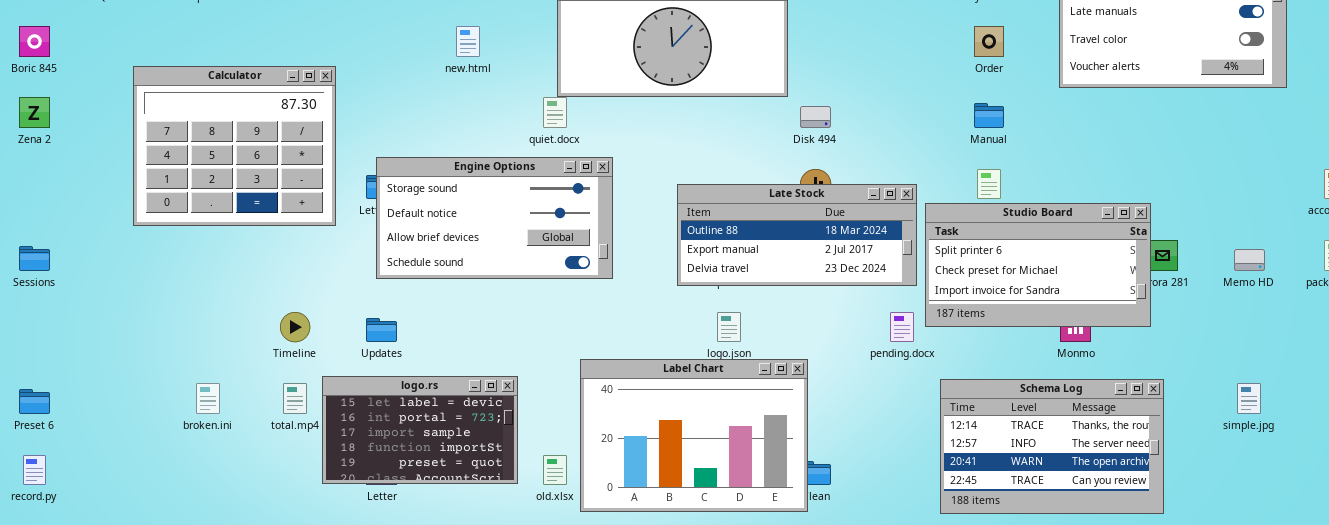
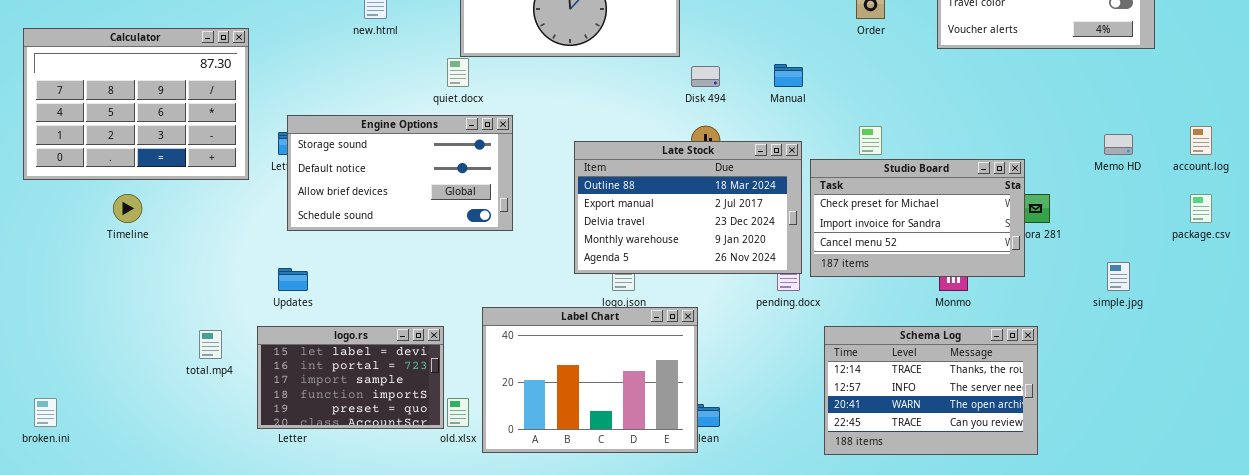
Calculator: [133,66,336,226] -> [23,28,249,180], resized
Manual: [974,103,1004,128] -> [774,64,803,87], moved
Late Stock: [677,184,917,286] -> [574,141,802,274], resized
Studio Board: [925,203,1151,327] -> [810,159,1025,277], scrolled down 1 row
Memo HD: [1234,249,1265,271] -> [1104,134,1133,155], moved
Timeline: [280,312,310,342] -> [113,194,142,223], moved
logo.rs: [322,376,518,484] -> [257,326,444,429], moved
broken.ini: [196,383,220,414] -> [34,398,57,427], moved
simple.jpg: [1237,383,1261,414] -> [1107,262,1130,291], moved

